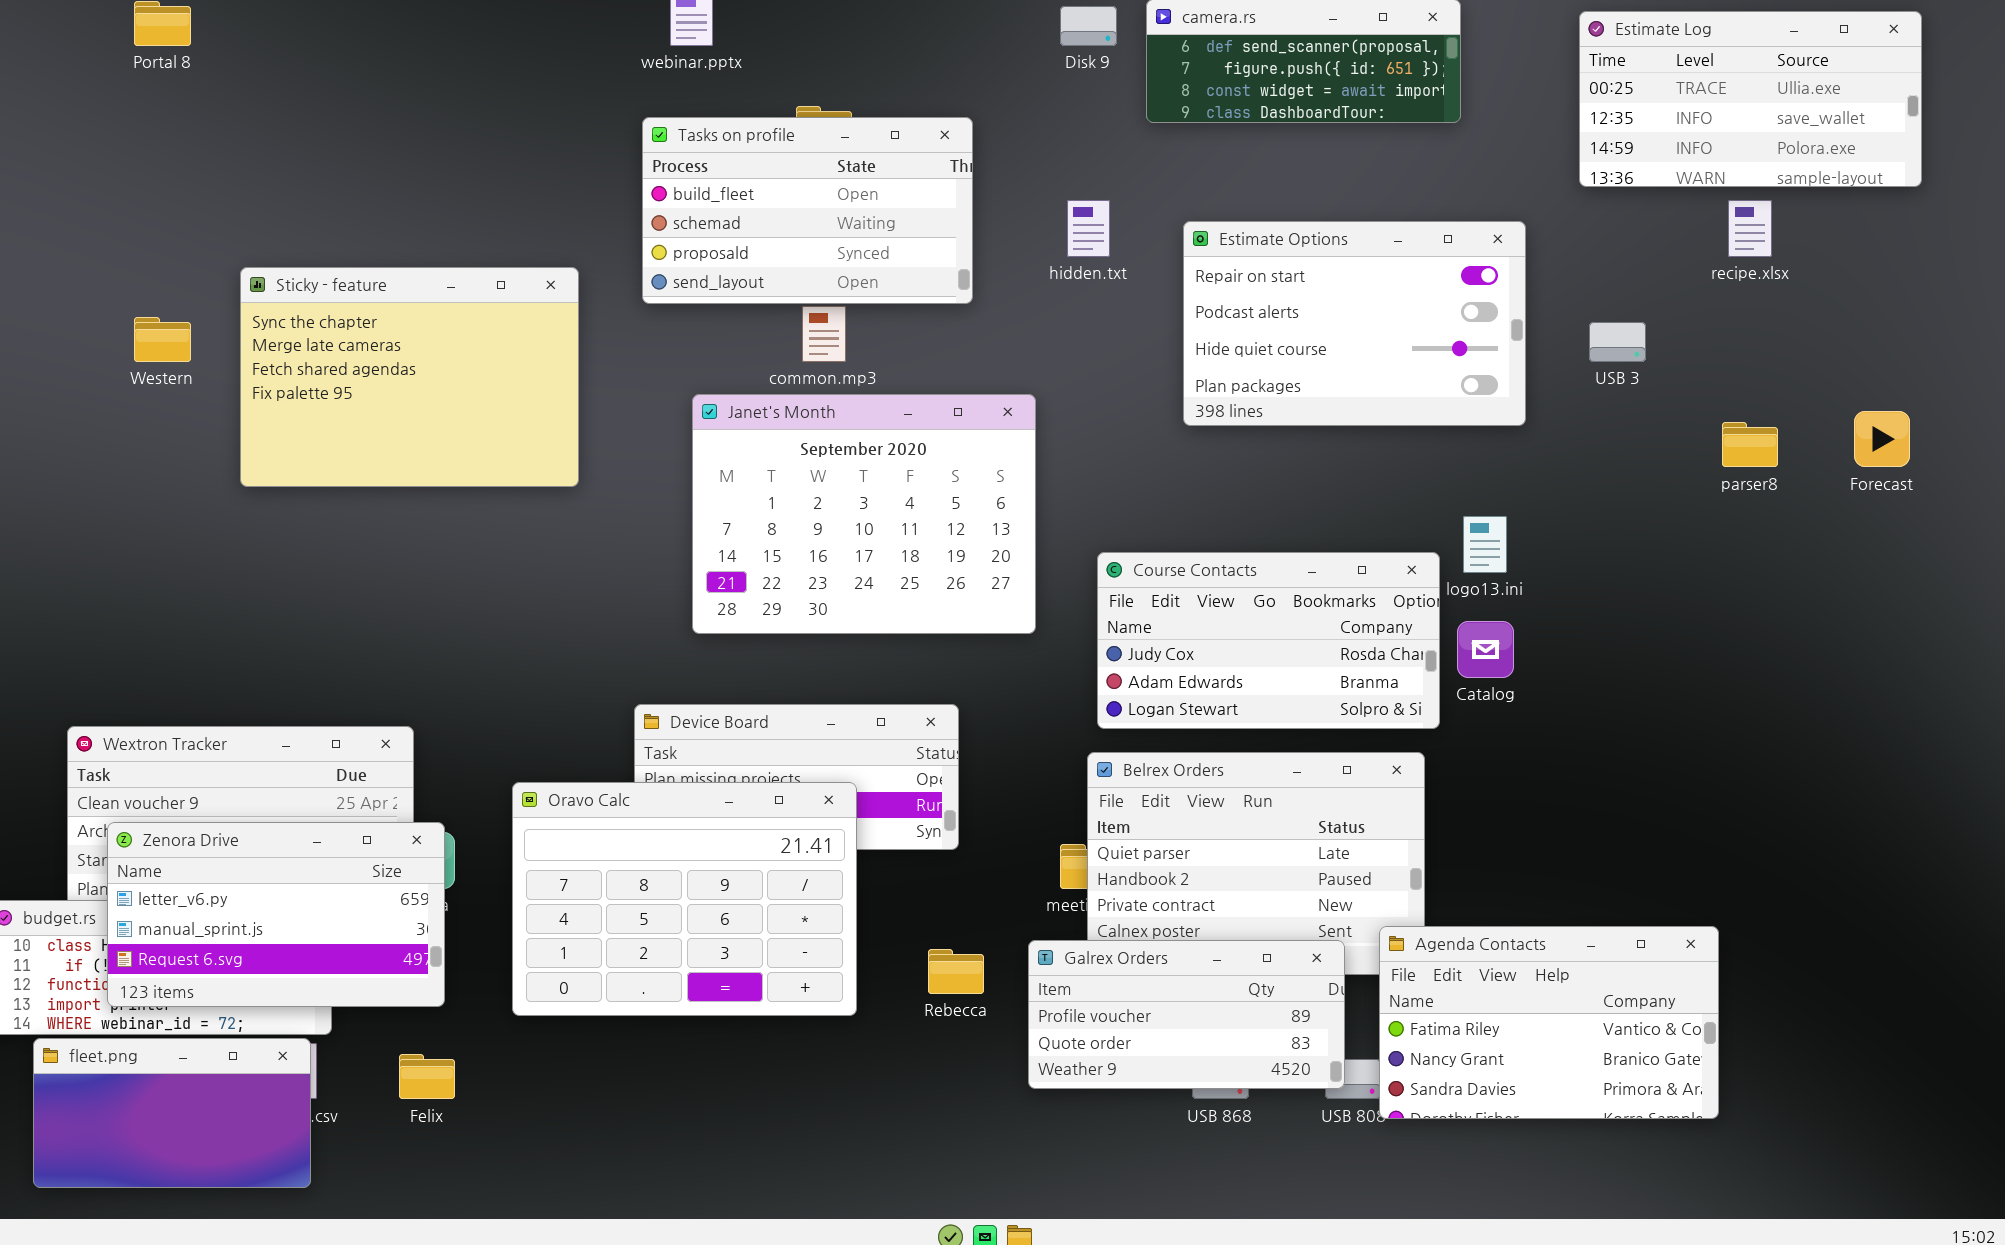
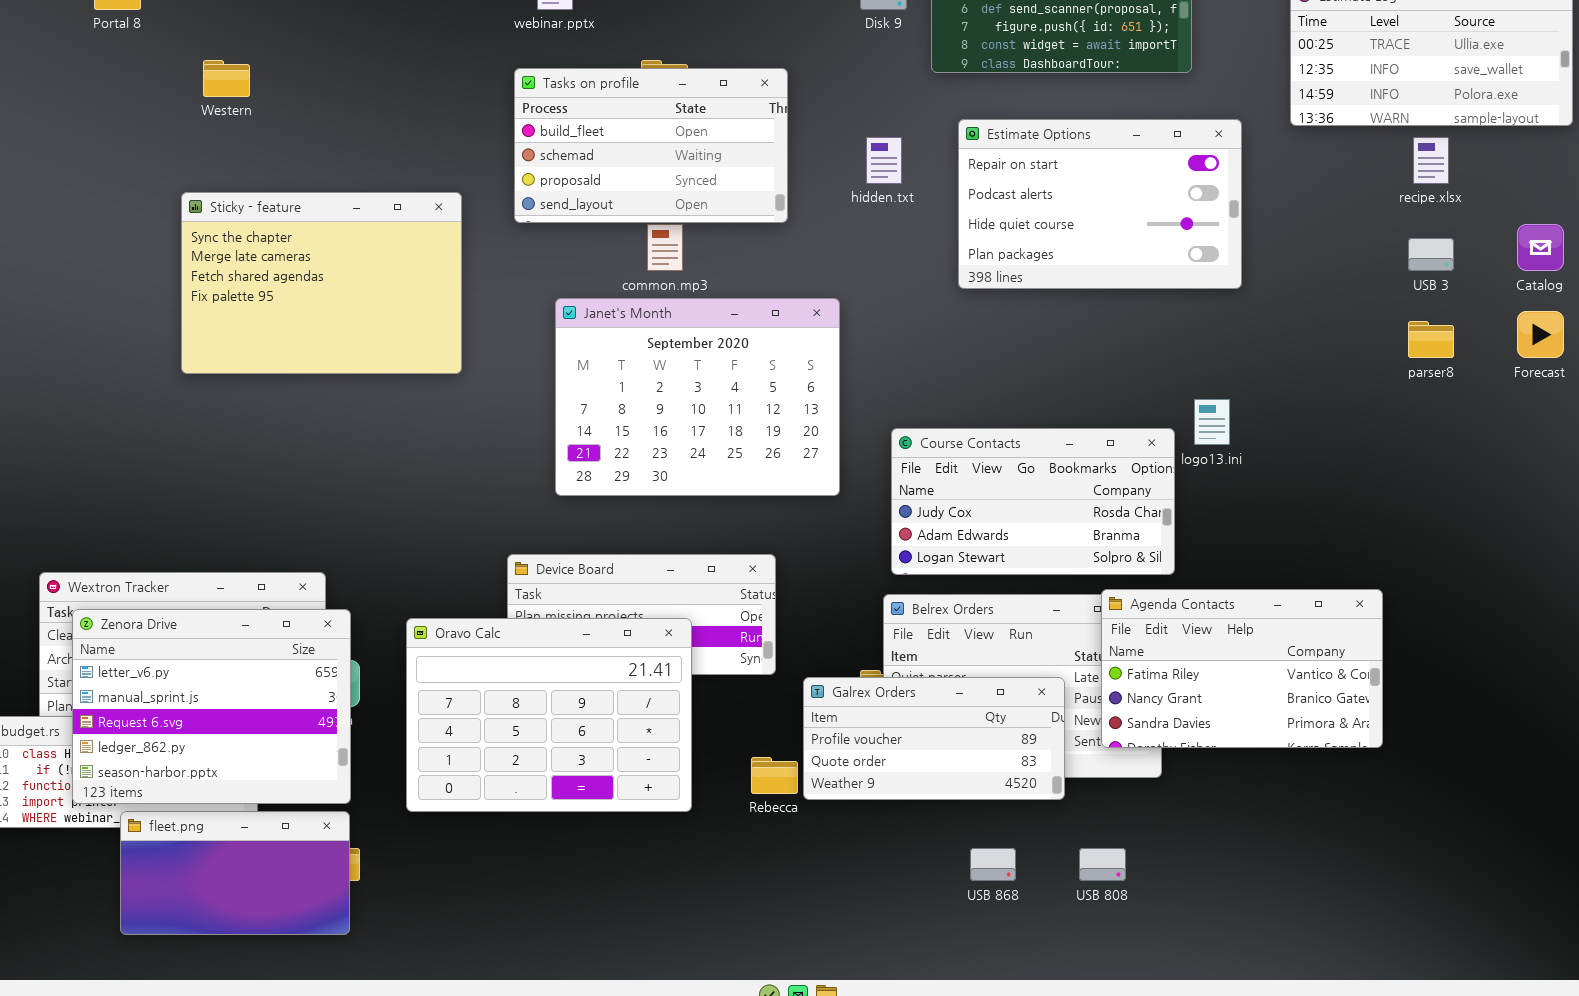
Estimate Options: [1183,221,1526,426] -> [958,119,1242,289], moved
Western: [134,317,191,362] -> [203,60,250,97], moved
USB 3: [1589,322,1646,362] -> [1408,238,1454,271], moved
Catalog: [1457,621,1514,678] -> [1517,224,1564,271], moved
Zenora Drive: [107,822,445,1007] -> [72,609,351,804], resized
Agenda Contacts: [1379,926,1719,1119] -> [1101,589,1383,748], moved
Galrex Orders: [1028,940,1345,1089] -> [803,677,1065,800], moved
fleet.png: [33,1038,311,1188] -> [120,811,350,935], moved

